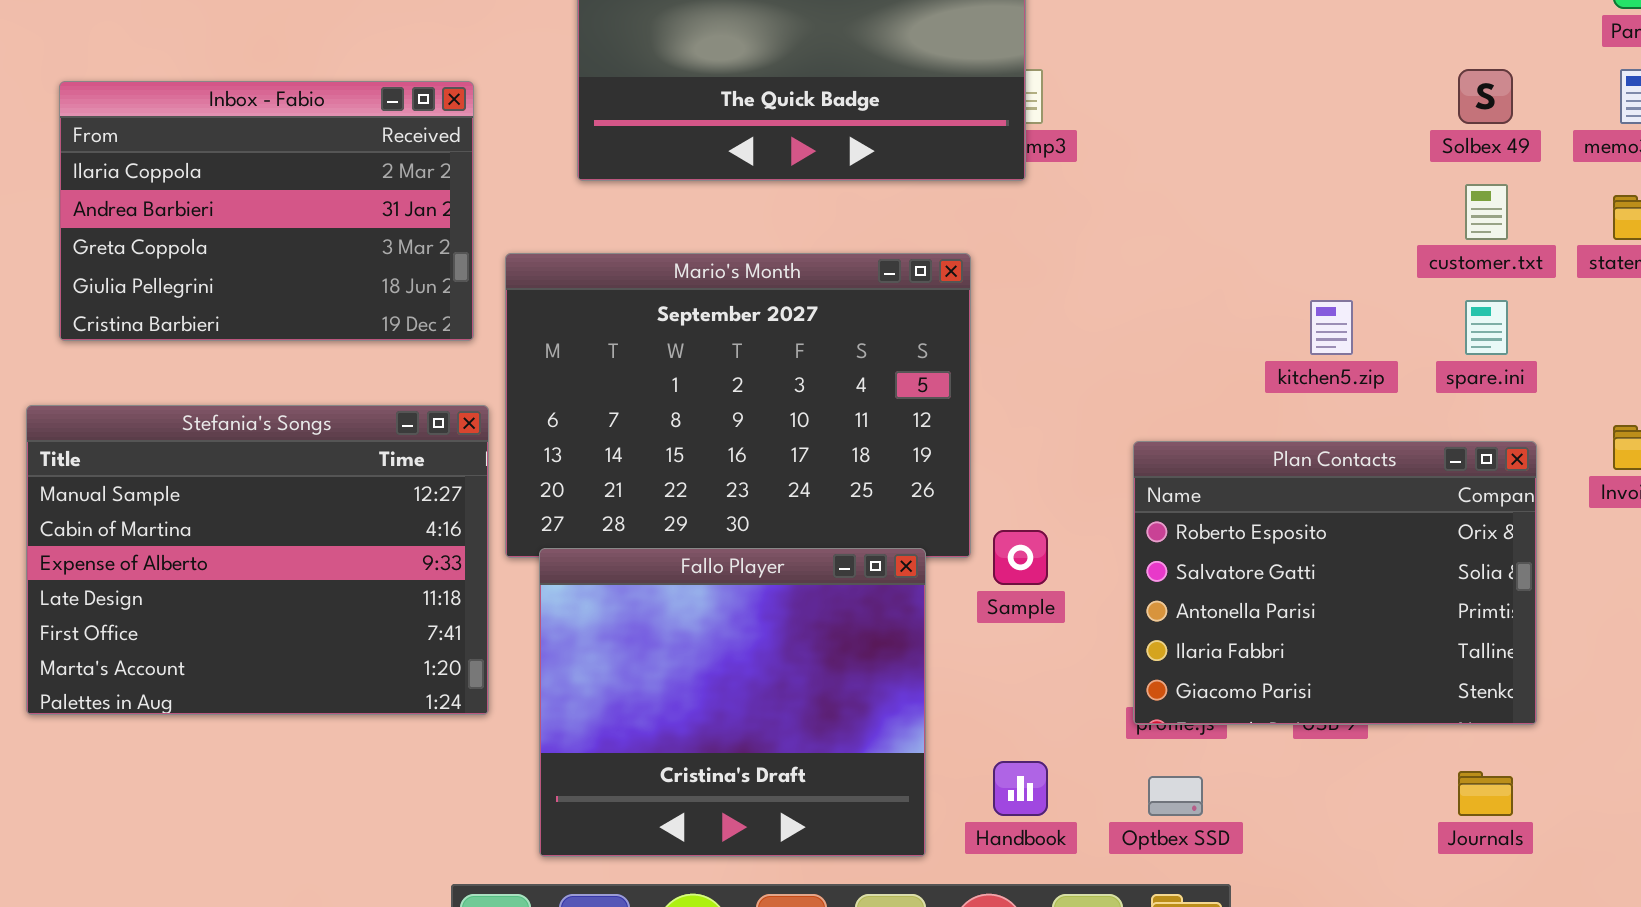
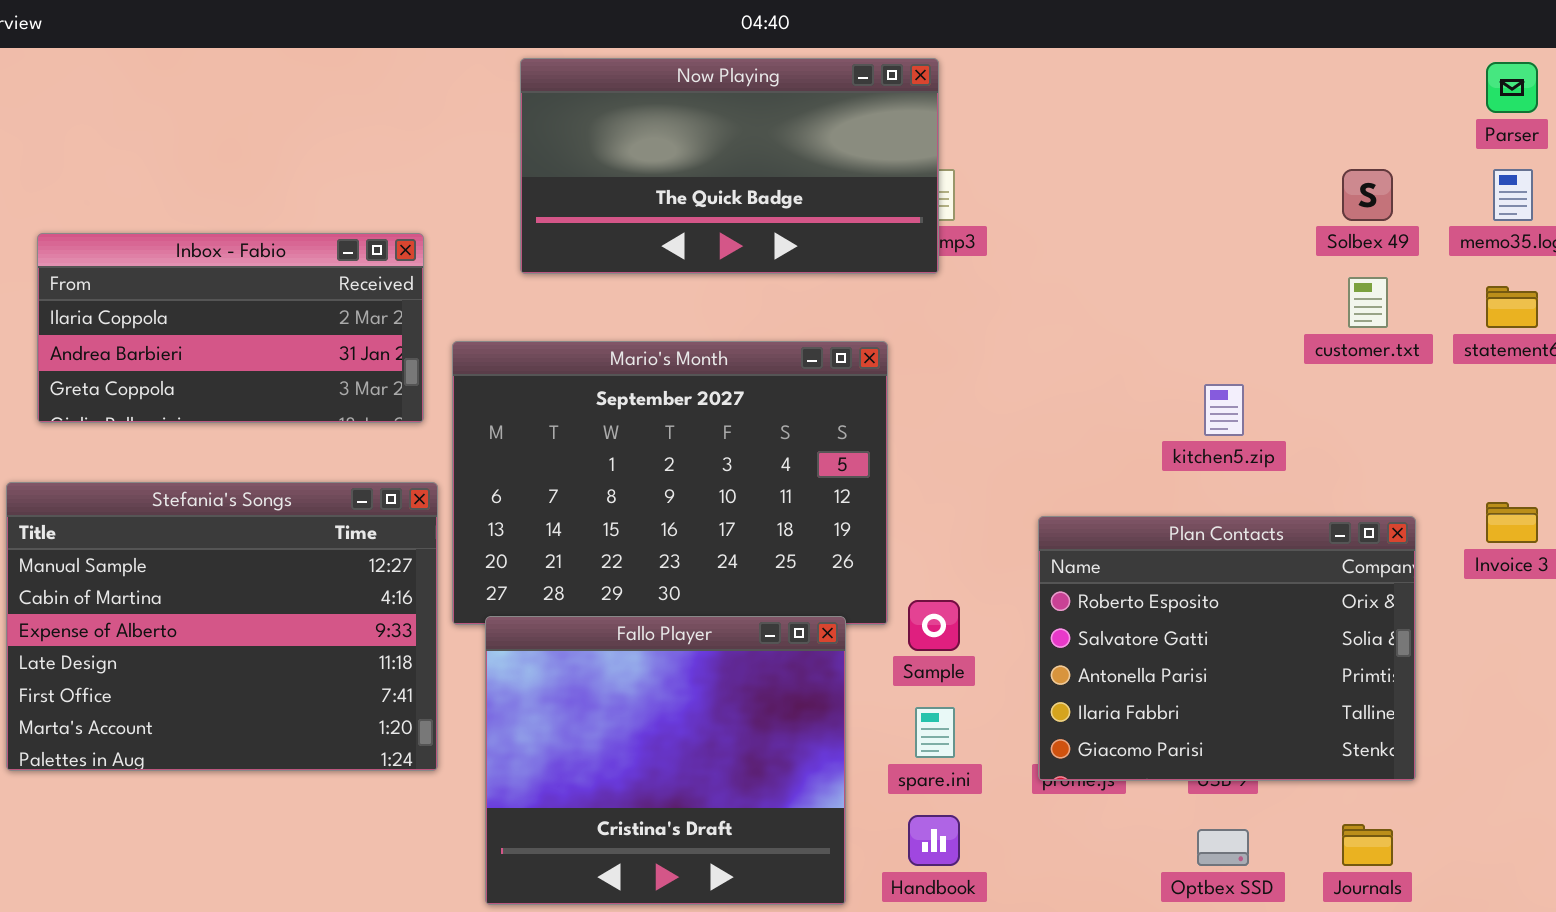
Inbox - Fabio: [59,81,474,341] -> [37,233,424,423], resized
spare.ini: [1465,300,1508,355] -> [915,707,955,758], moved
Optbex SSD: [1148,776,1203,816] -> [1197,829,1249,866], moved

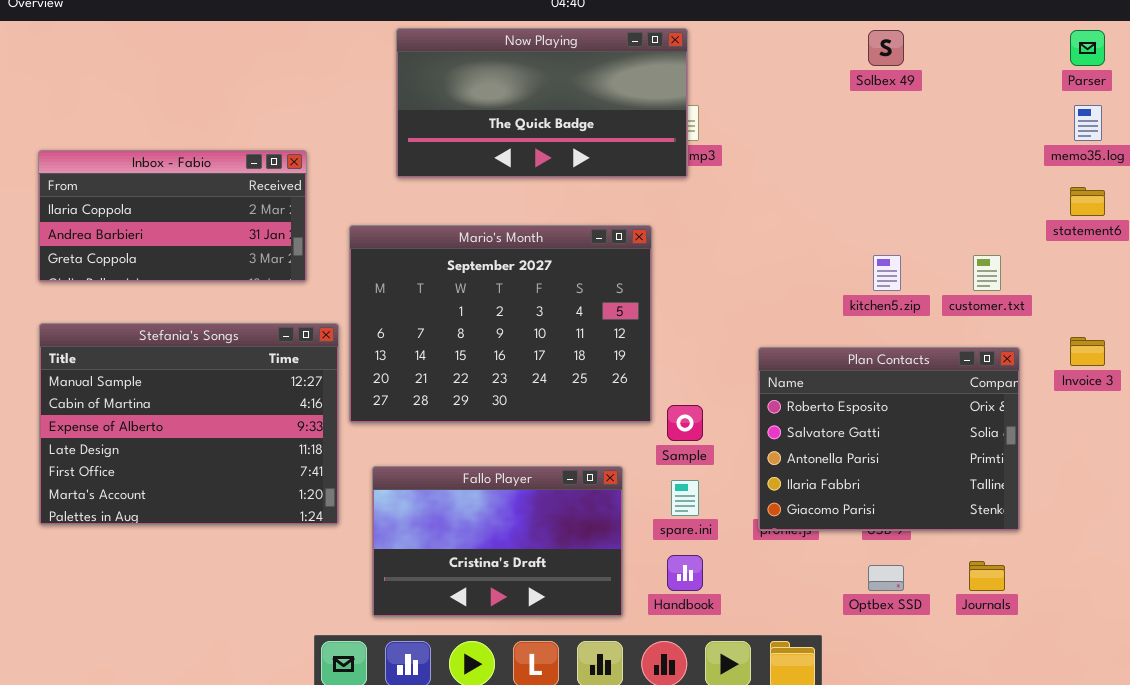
Solbex 49: [1342,169,1393,221] -> [868,30,904,66], moved
Inbox - Fabio: [37,233,424,423] -> [38,150,307,282], moved
customer.txt: [1348,277,1388,328] -> [973,255,1001,291], moved
Fallo Player: [485,616,846,905] -> [372,466,623,617], resized

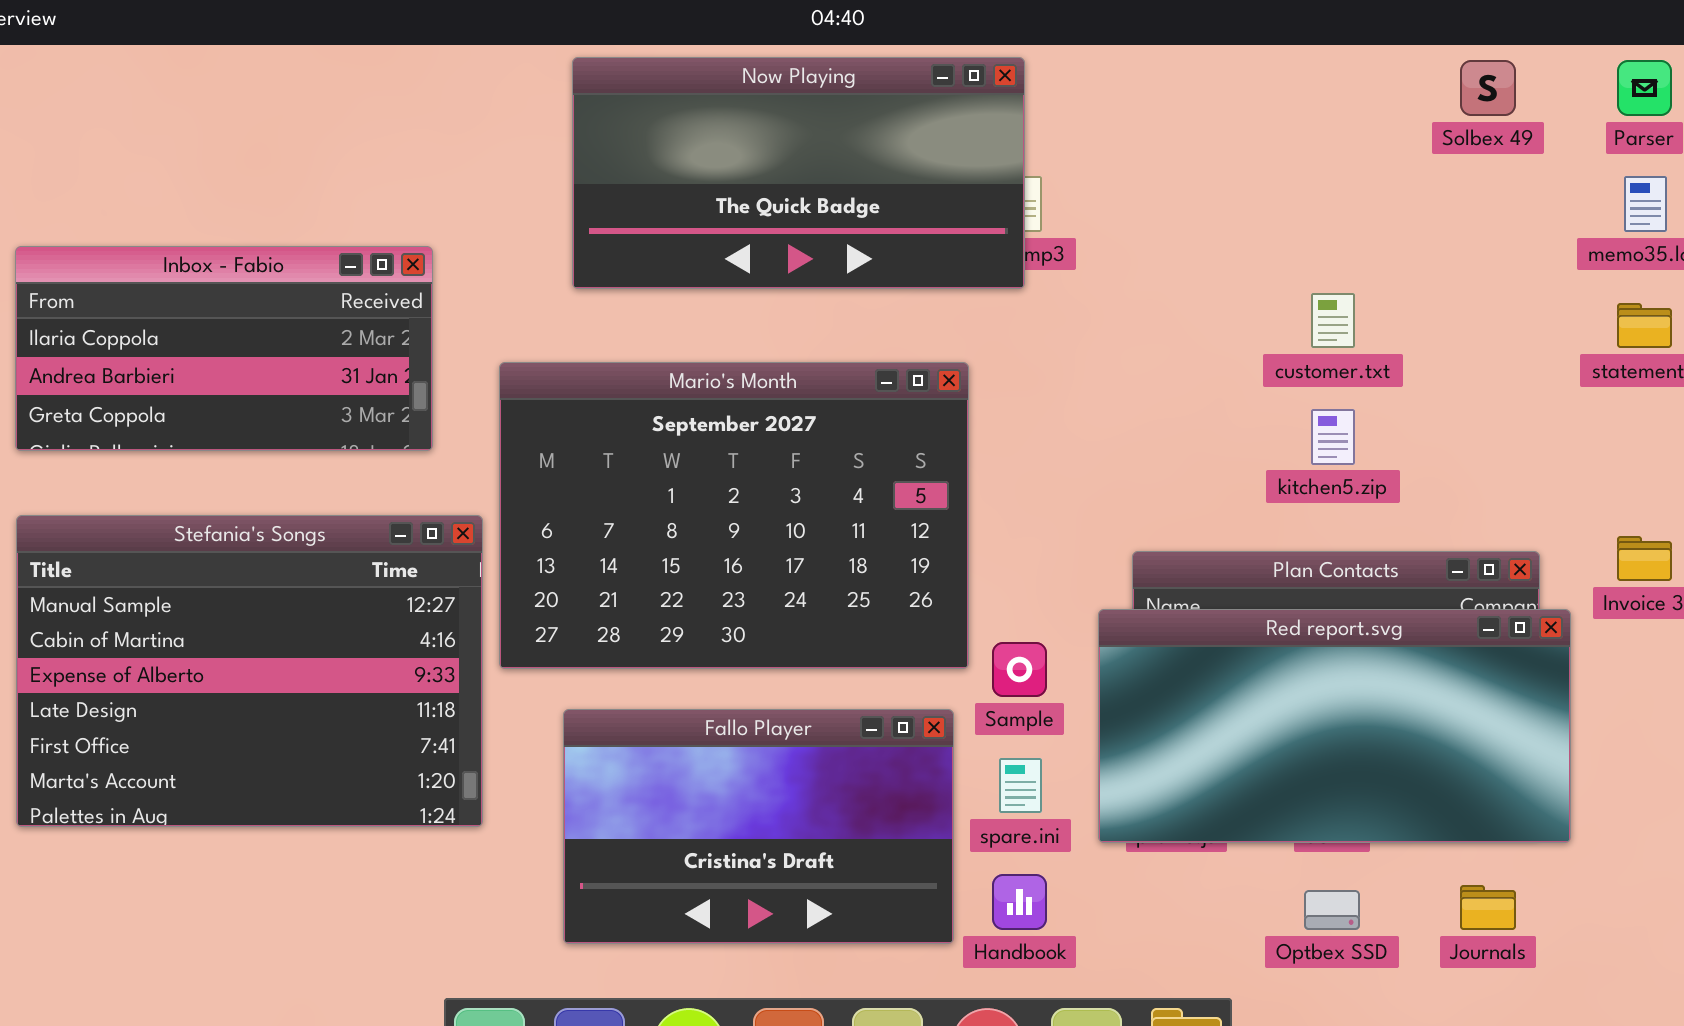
Solbex 49: [868,30,904,66] -> [1460,60,1516,116], moved
customer.txt: [973,255,1001,291] -> [1311,293,1355,348], moved
Red report.svg: none -> [1098,609,1571,843], opened
Fallo Player: [372,466,623,617] -> [563,709,954,944], moved

